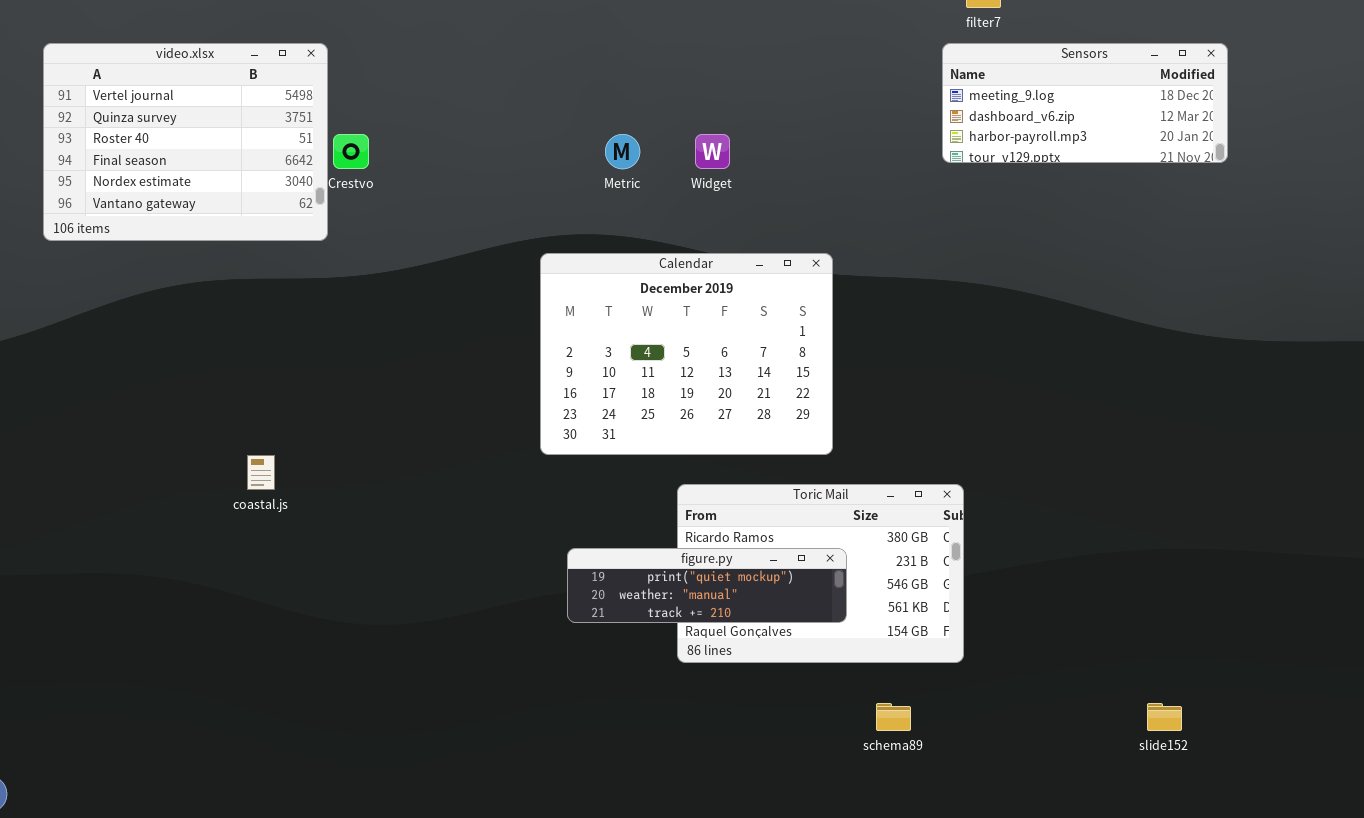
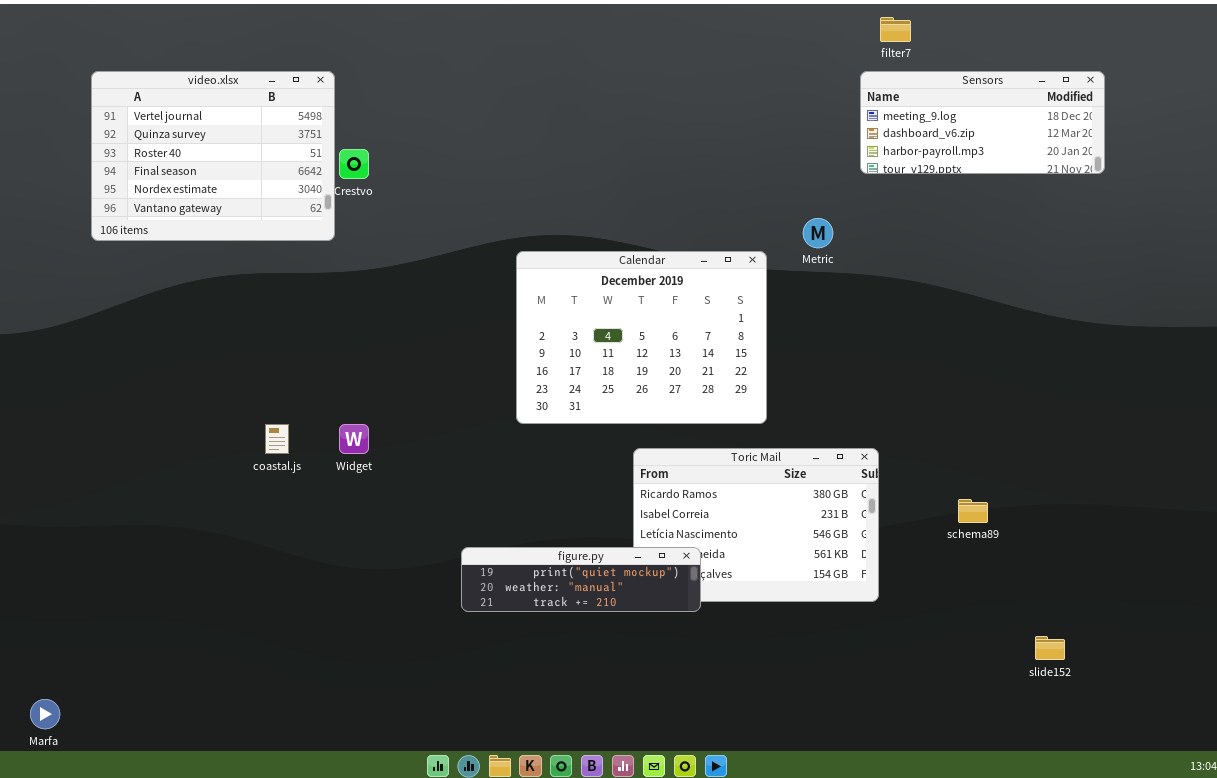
Metric: [605,134,640,169] -> [803,218,833,248], moved
Widget: [695,134,730,169] -> [339,424,369,454], moved
figure.py: [567,548,847,623] -> [461,547,701,612], moved
schema89: [876,703,911,731] -> [958,499,988,523], moved

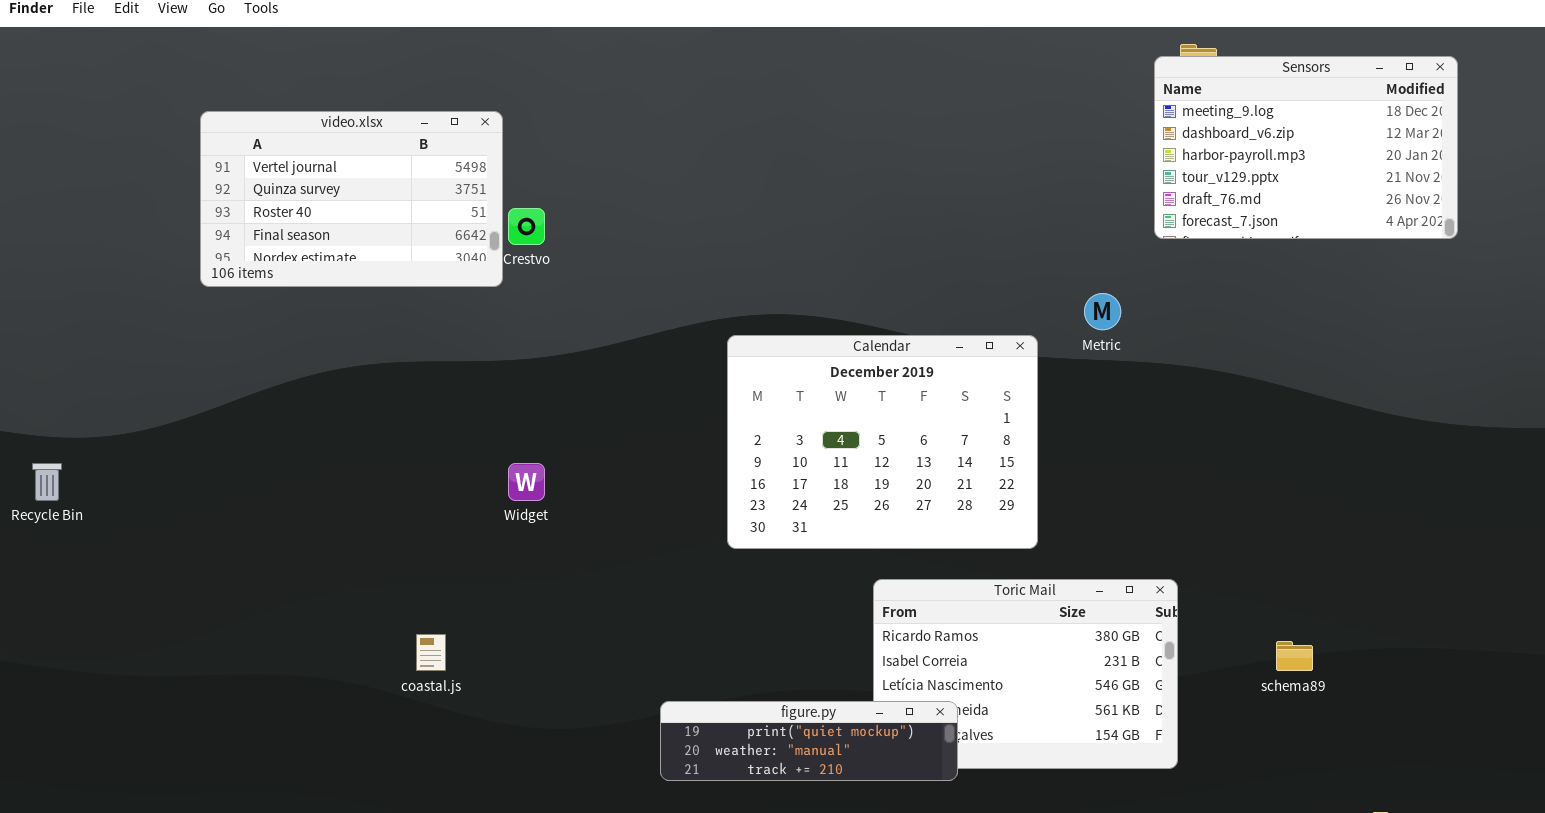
video.xlsx: [91,71,335,241] -> [200,111,503,287], resized
Sensors: [860,71,1105,174] -> [1154,56,1458,239], resized
coastal.js: [265,424,289,454] -> [416,634,446,671], moved
Widget: [339,424,369,454] -> [508,463,545,501], moved

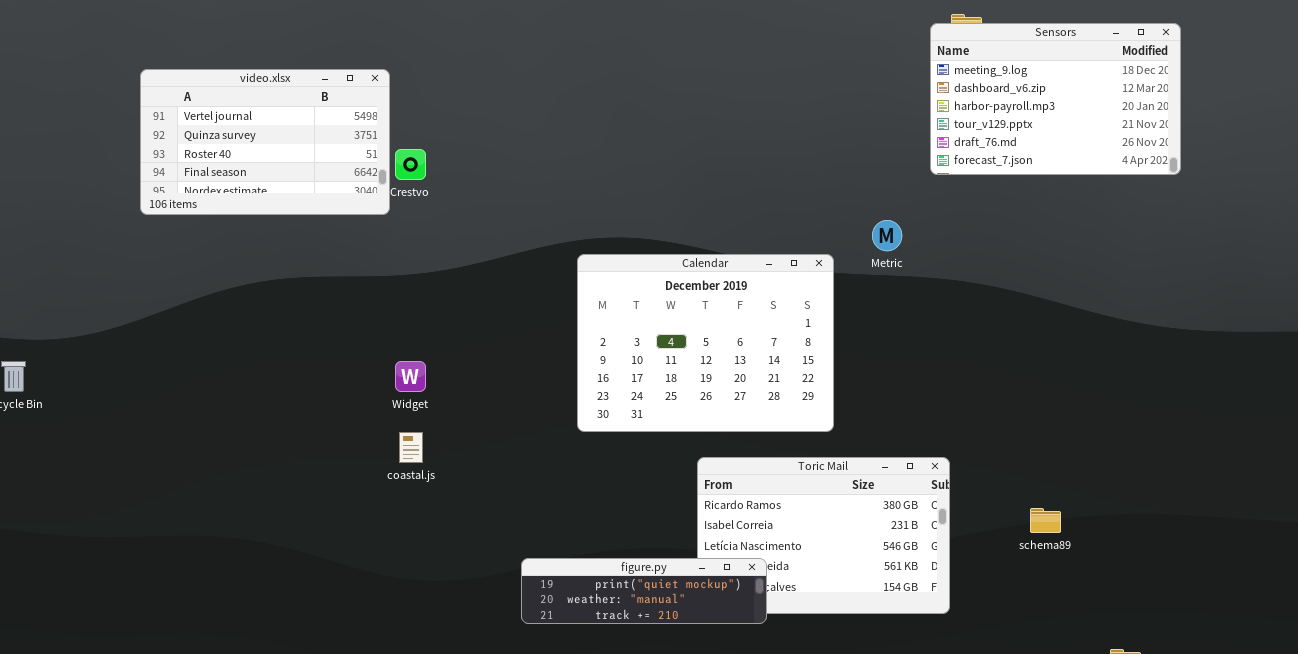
coastal.js: [416,634,446,671] -> [399,432,423,463], moved

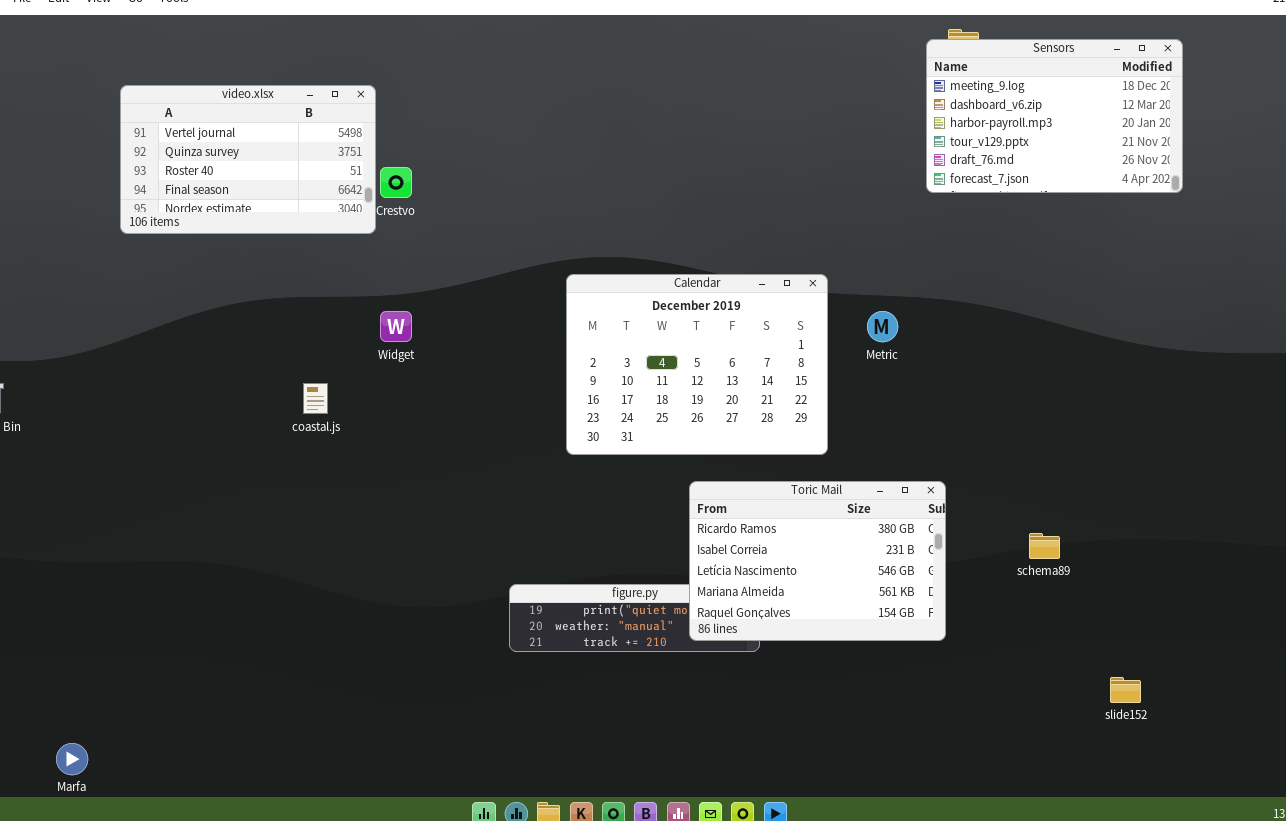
Metric: [872,220,902,251] -> [867,311,898,342], moved
Widget: [395,361,426,392] -> [380,311,412,342], moved
coastal.js: [399,432,423,463] -> [303,383,328,414], moved
Toric Mail: [697,457,950,614] -> [689,481,946,641], raised

